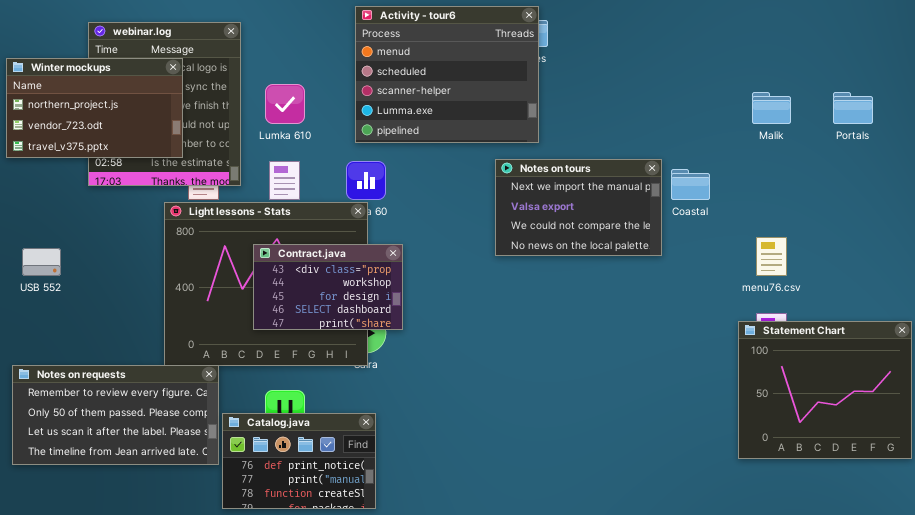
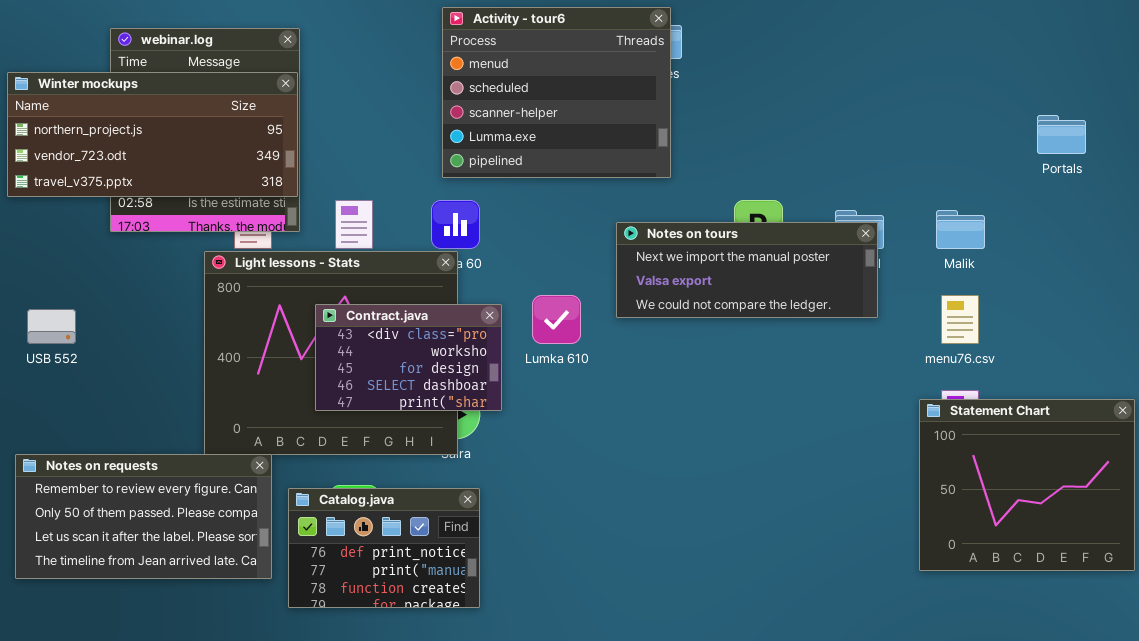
Winter mockups: [6,58,183,158] -> [7,72,298,197], resized
Lumka 610: [265,84,305,124] -> [532,295,581,344], moved
Malik: [752,92,791,124] -> [936,210,985,249], moved
Notes on tours: [495,159,662,256] -> [616,222,878,318], resized
Catalog.java: [222,413,376,509] -> [288,488,480,608], moved

